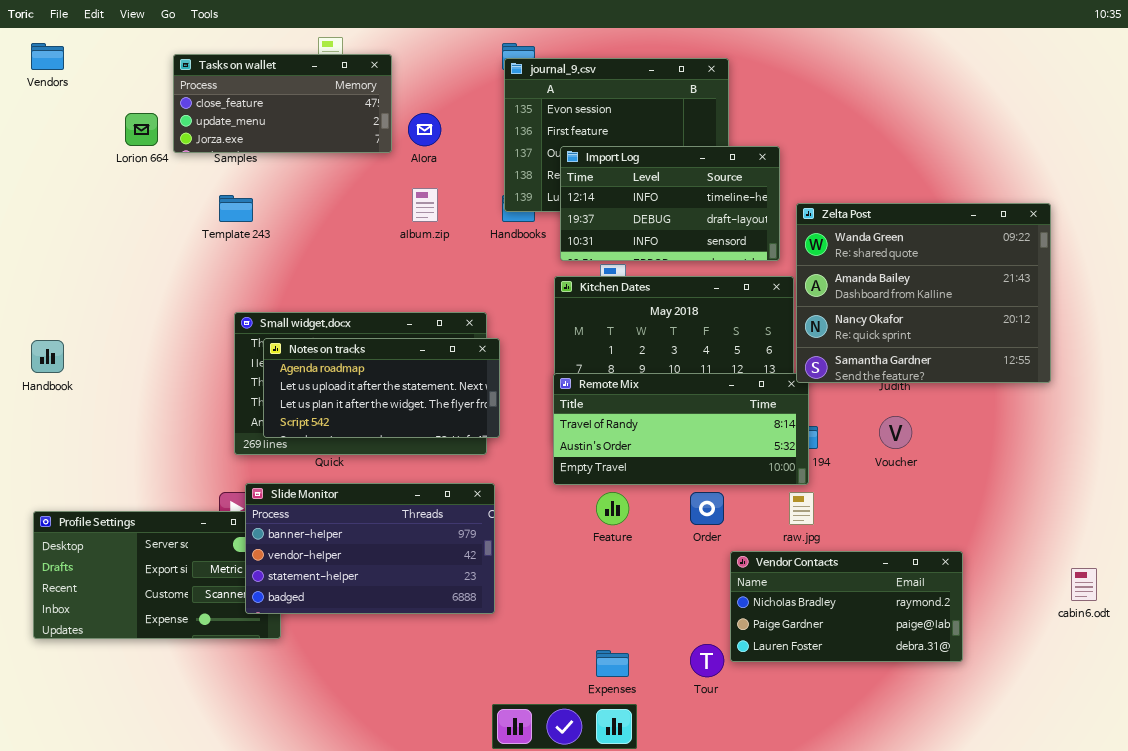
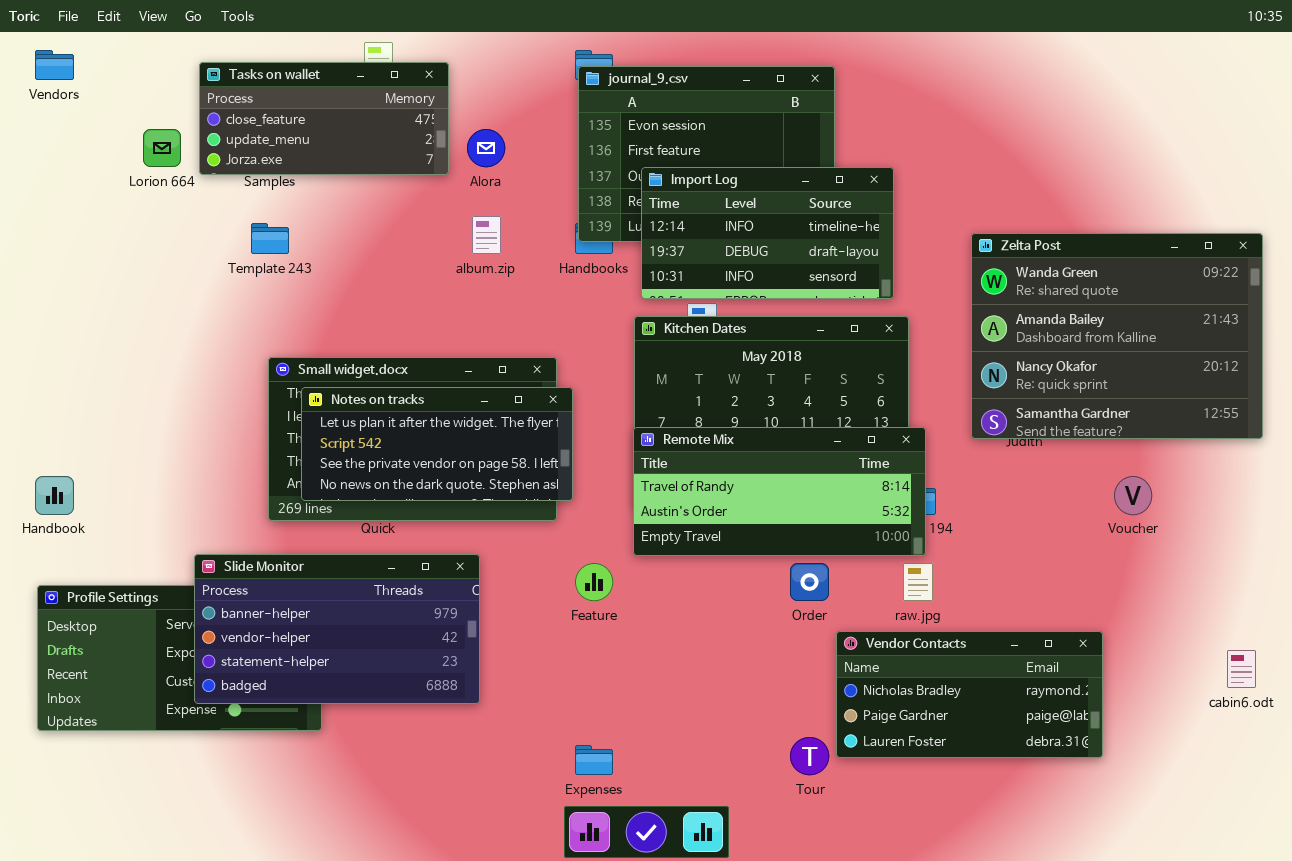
Zelta Post: [796,203,1051,383] -> [971,233,1263,439], moved
Notes on tracks: [263,338,500,438] -> [301,387,573,501], scrolled down 2 rows
Handbook: [31,340,64,373] -> [35,476,74,515], moved
Voucher: [879,416,912,449] -> [1114,476,1152,515], moved
Slide Monitor: [245,483,495,614] -> [194,554,480,704], moved
Feature: [596,492,629,525] -> [575,563,613,601], moved
Expenses: [596,650,629,677] -> [575,745,613,775], moved

